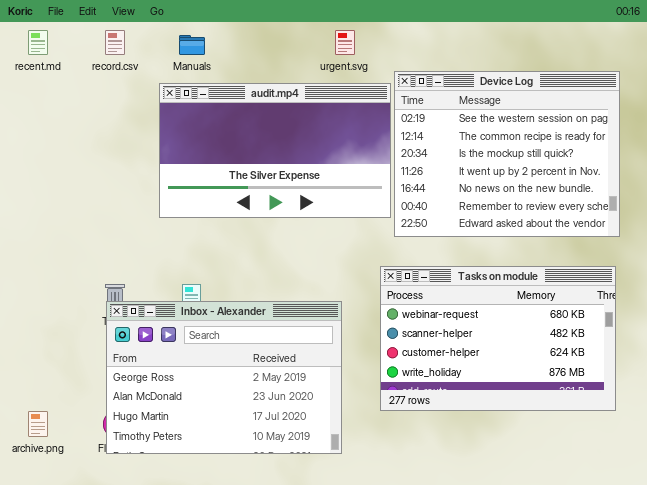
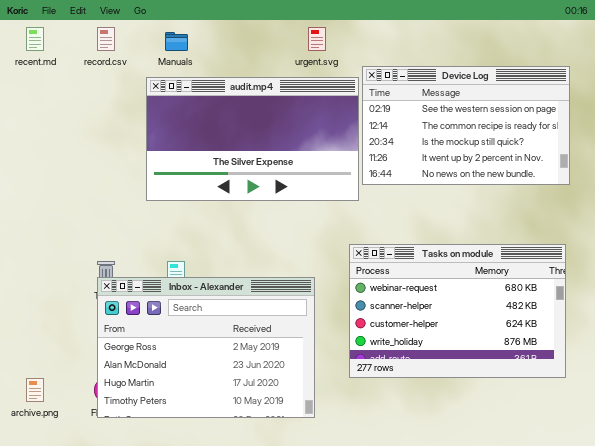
Device Log: [394,71,620,237] -> [362,66,570,185], resized

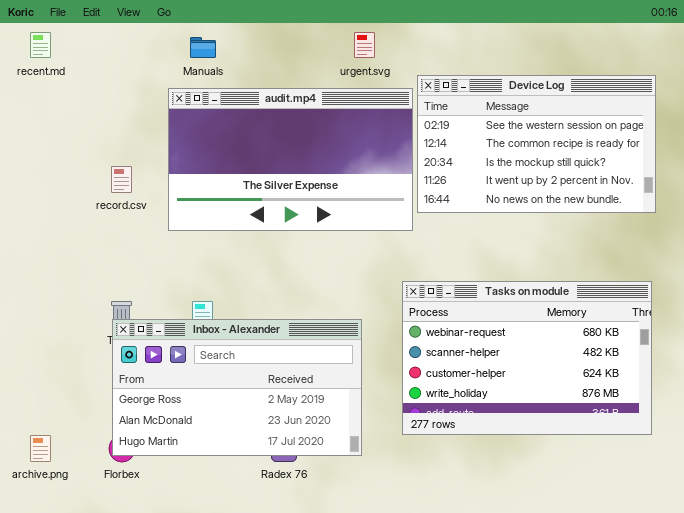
record.csv: [97,27,115,51] -> [111,166,132,193], moved
Inbox - Alexander: [97,277,315,418] -> [112,319,362,456], resized

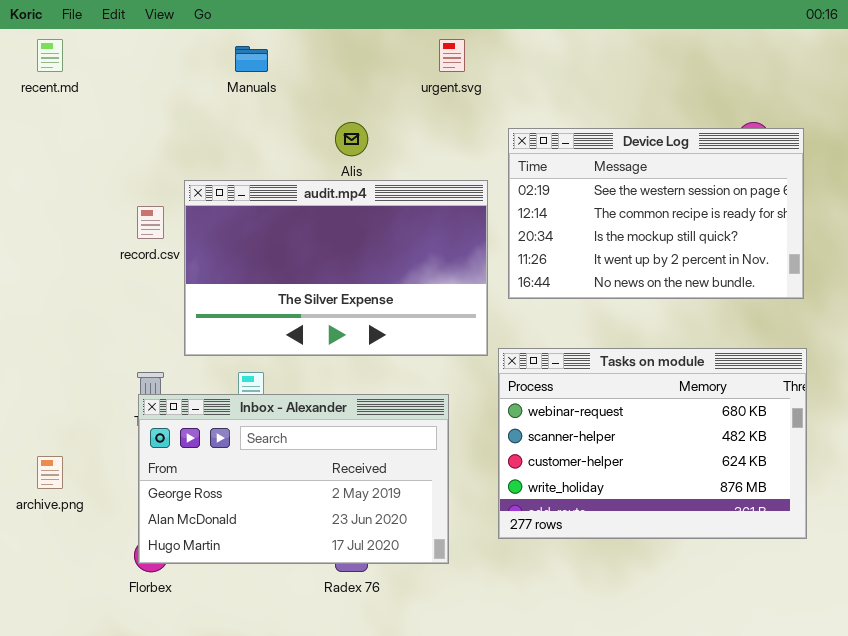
Device Log: [417,75,656,213] -> [508,128,804,299], moved
audit.mp4: [168,88,413,231] -> [184,180,488,356], moved
archive.png: [30,435,51,462] -> [37,456,63,489], moved

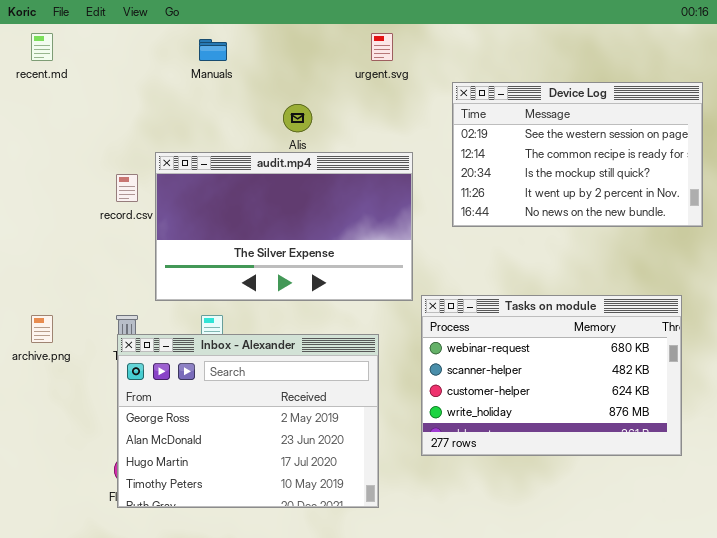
Device Log: [508,128,804,299] -> [452,82,703,227], moved
Inbox - Alexander: [138,394,449,564] -> [117,334,379,508], resized
archive.png: [37,456,63,489] -> [31,315,53,343], moved

